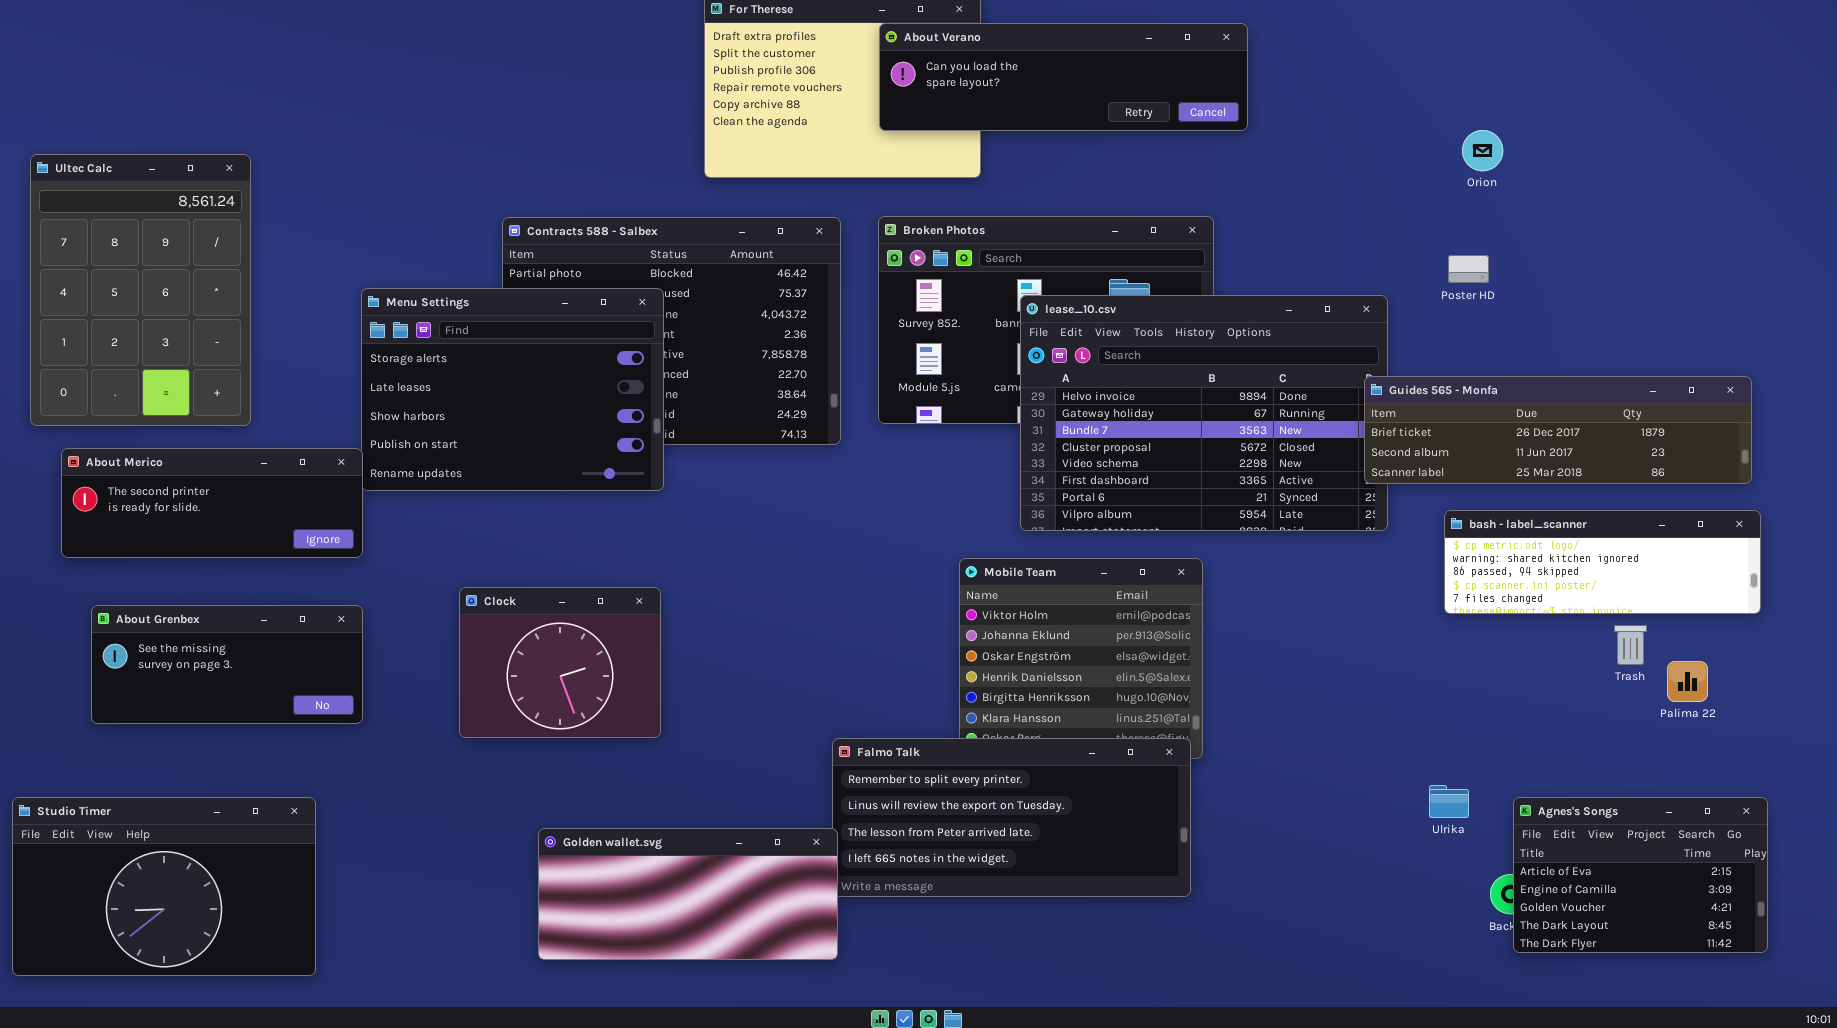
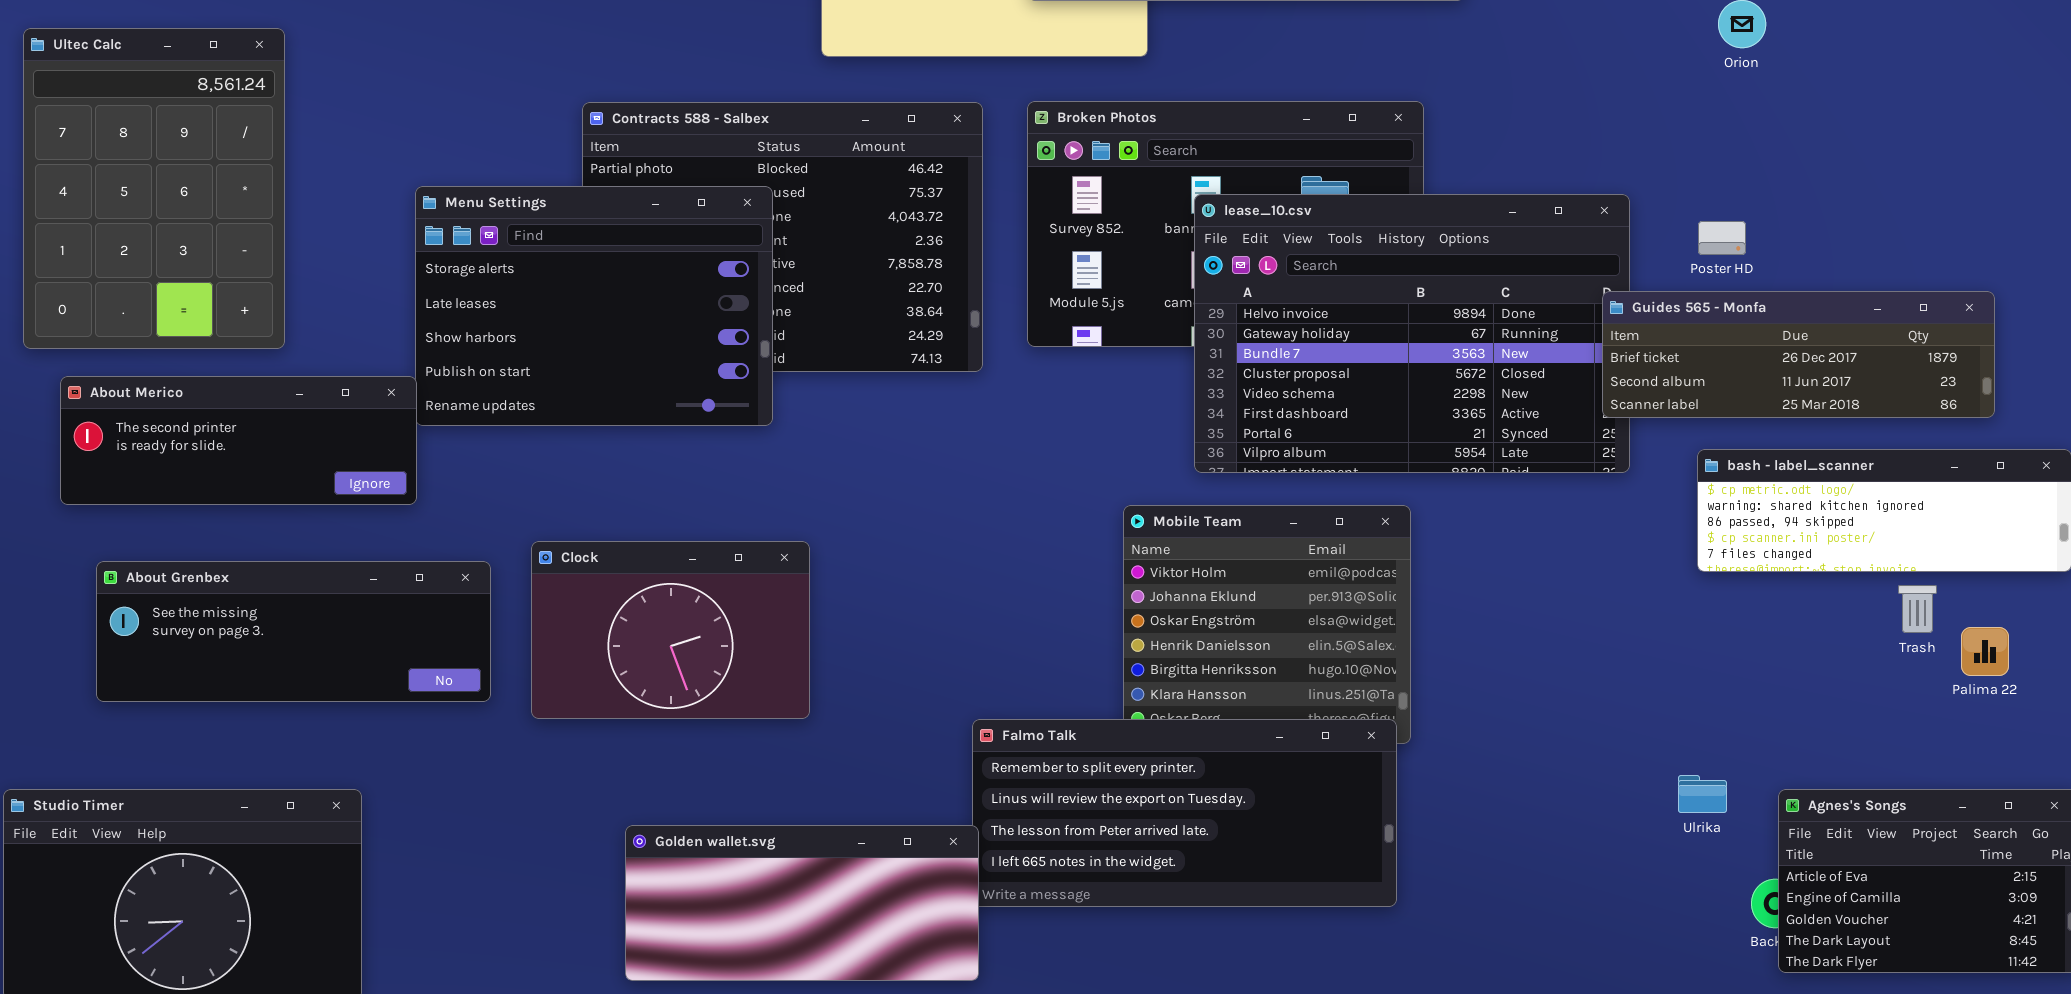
Poster HD: [1448,255,1489,283] -> [1698,221,1746,255], moved
Guides 565 - Monfa: [1364,376,1752,484] -> [1602,291,1995,418], resized
Clock: [459,587,661,738] -> [531,541,810,719], resized
About Grenbex: [91,605,363,724] -> [96,561,491,702], resized

